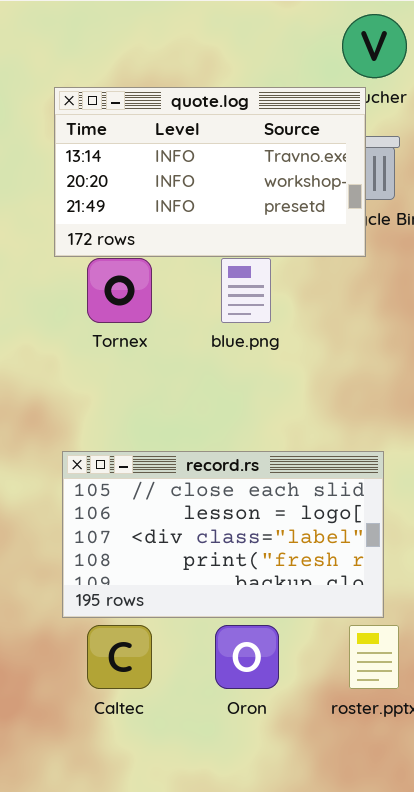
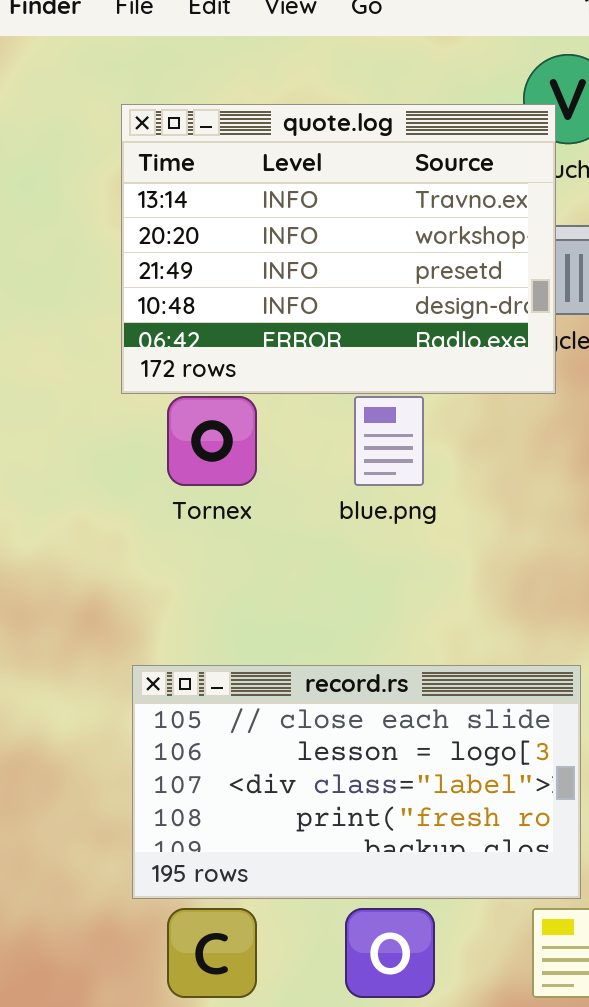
quote.log: [54,87,366,257] -> [121,104,556,394], resized

